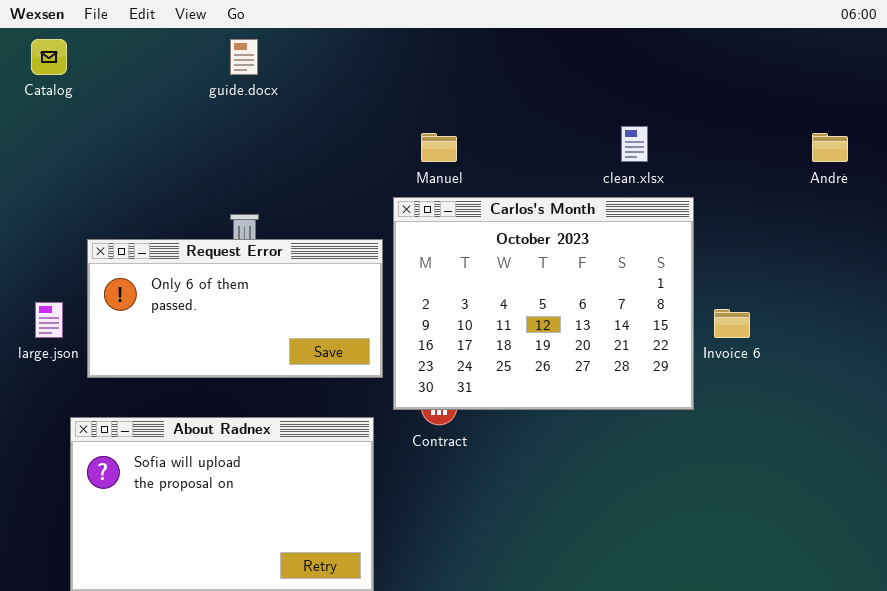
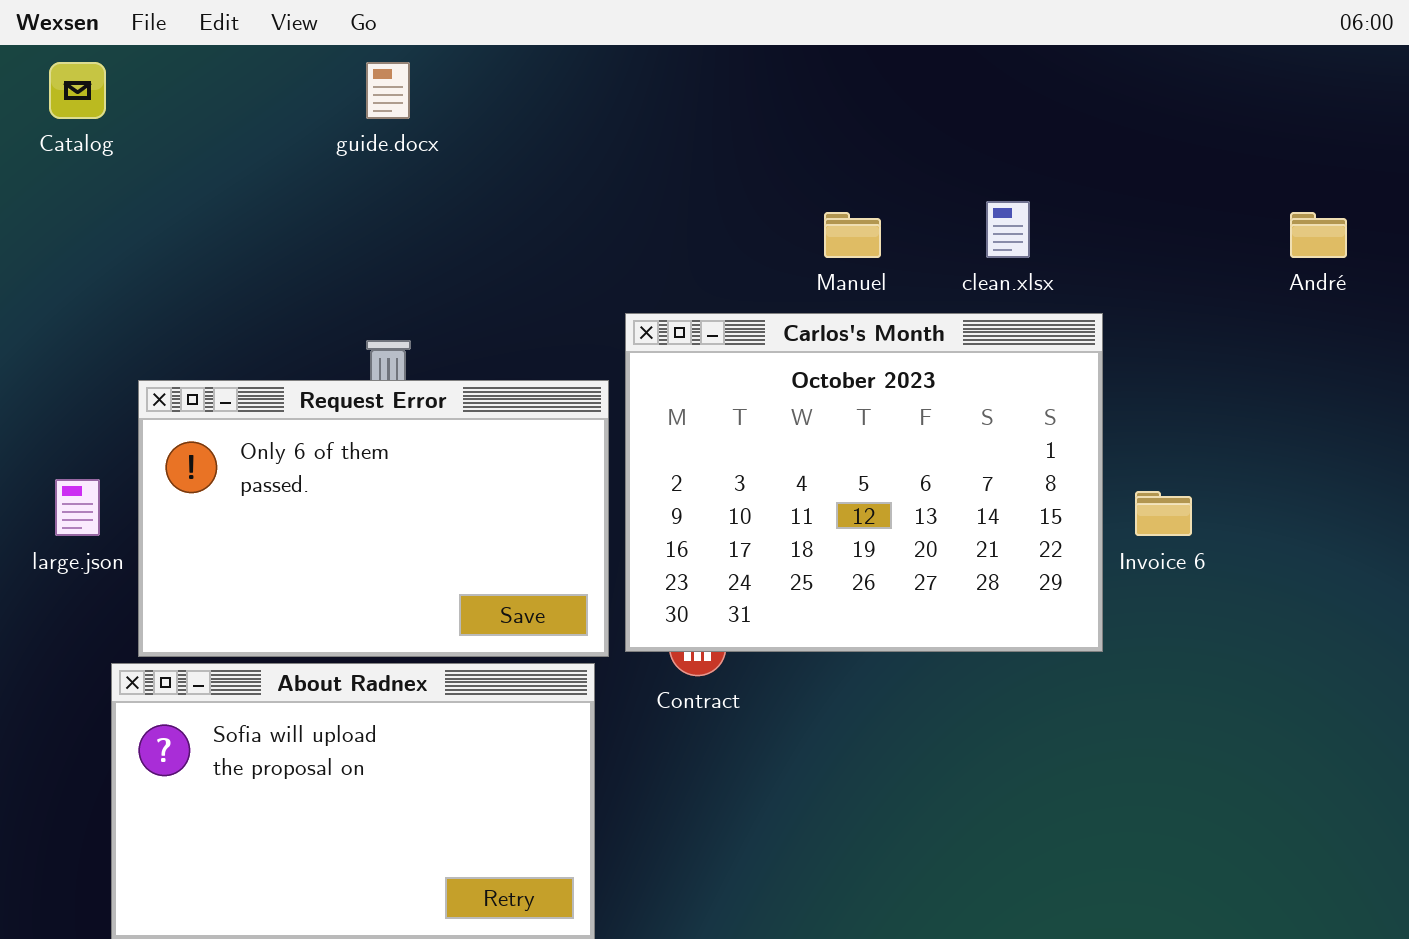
Manuel: [421,133,457,162] -> [824,212,881,258], moved
Request Error: [87,239,383,378] -> [138,380,609,657], resized

